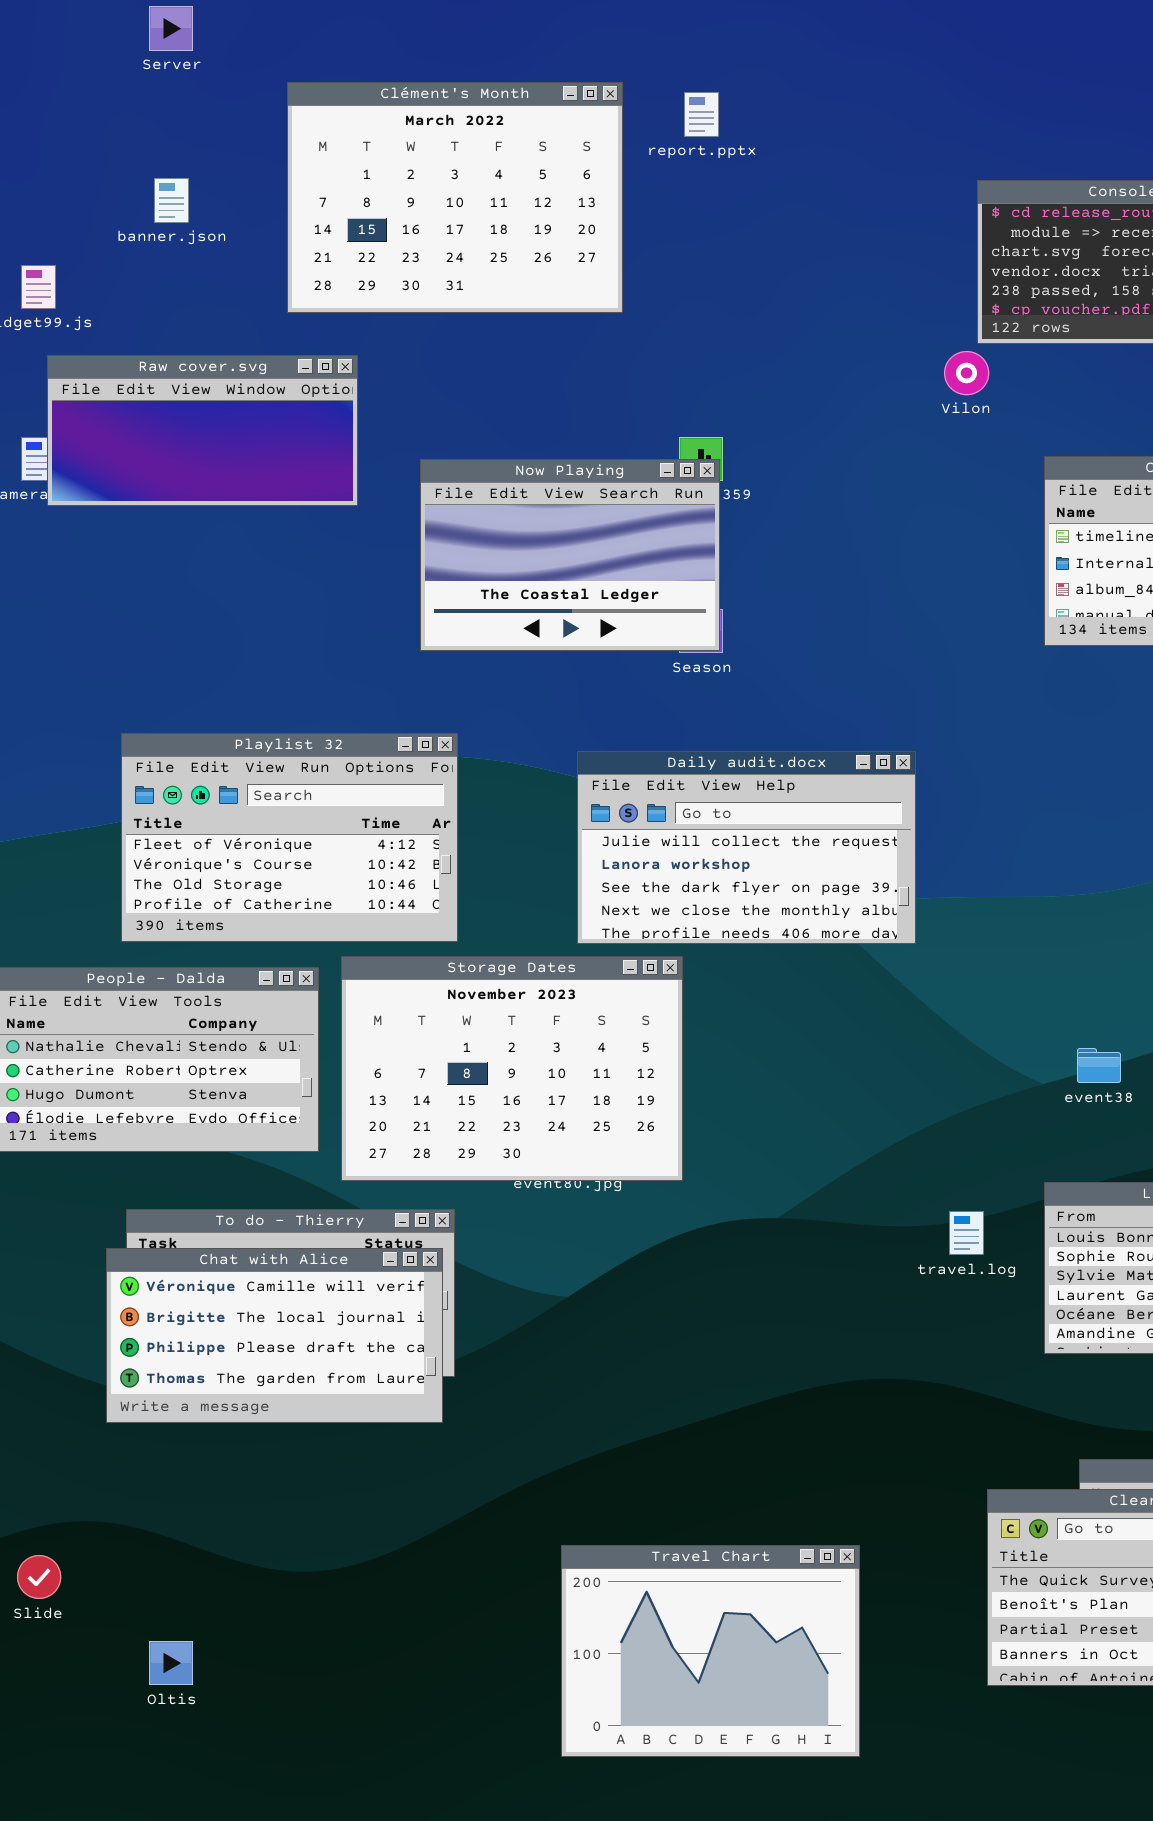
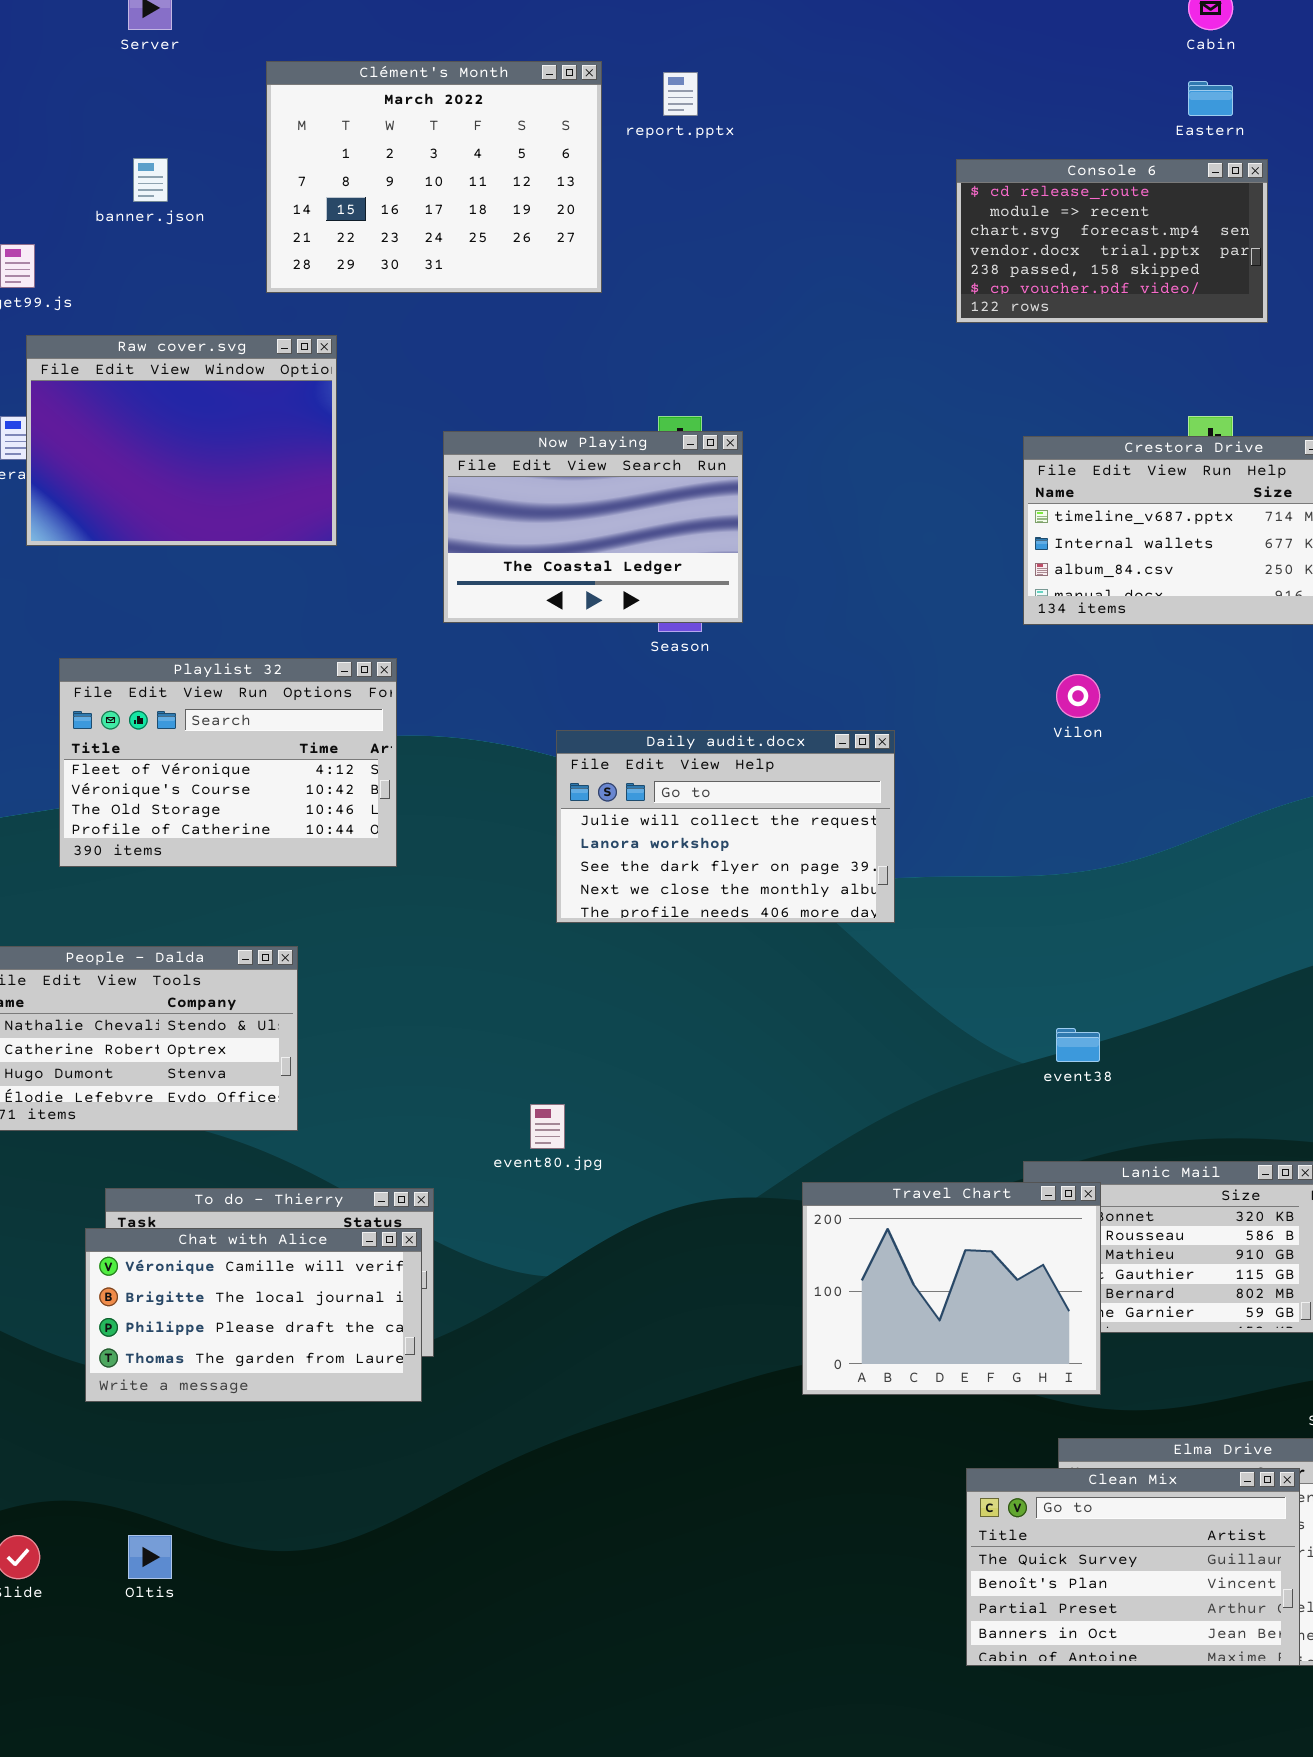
Vilon: [944,351,989,395] -> [1056,674,1100,718], moved
Raw cover.svg: [47,355,358,506] -> [26,335,337,546], resized
Now Playing: [420,459,720,651] -> [443,431,743,623], moved
Playlist 32: [121,733,458,942] -> [59,658,397,867], moved
Storage Dates: [341,956,683,1181] -> none, closed
Travel Chart: [561,1545,860,1757] -> [802,1182,1101,1395], moved
Oltis: [149,1641,193,1685] -> [128,1535,172,1579], moved

